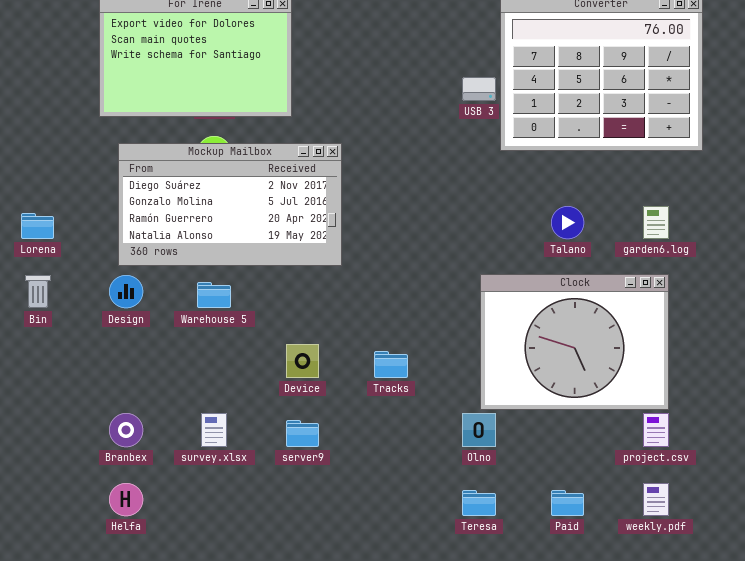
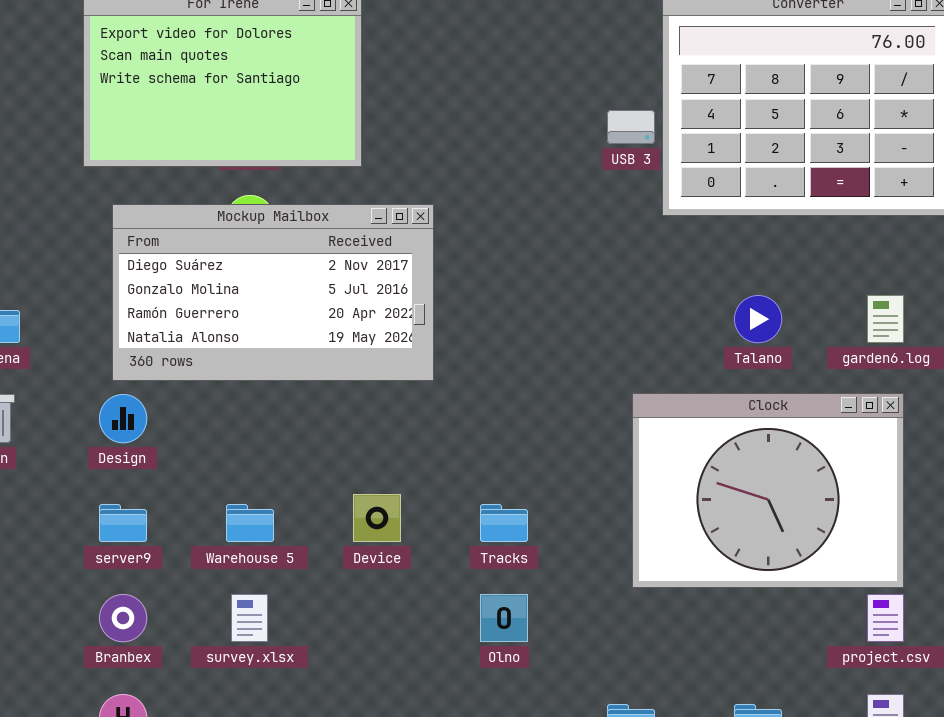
Warehouse 5: [197,282,231,308] -> [226,504,274,542], moved
Olno: [462,413,496,447] -> [480,594,528,642], moved
server9: [286,420,319,447] -> [99,504,147,542], moved

